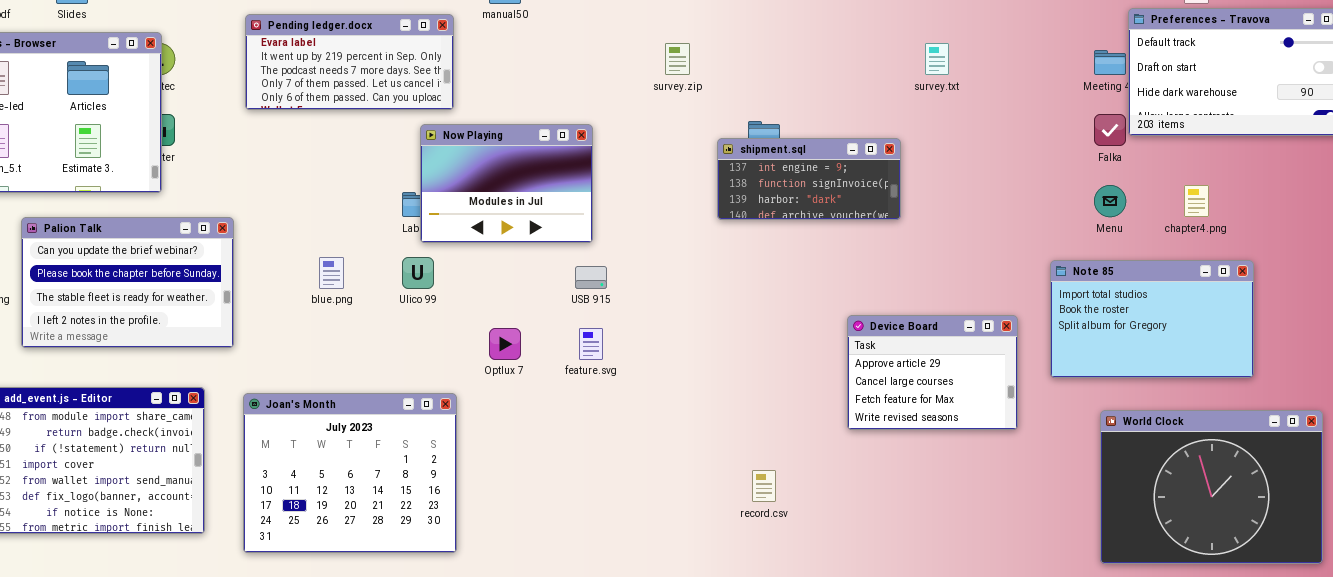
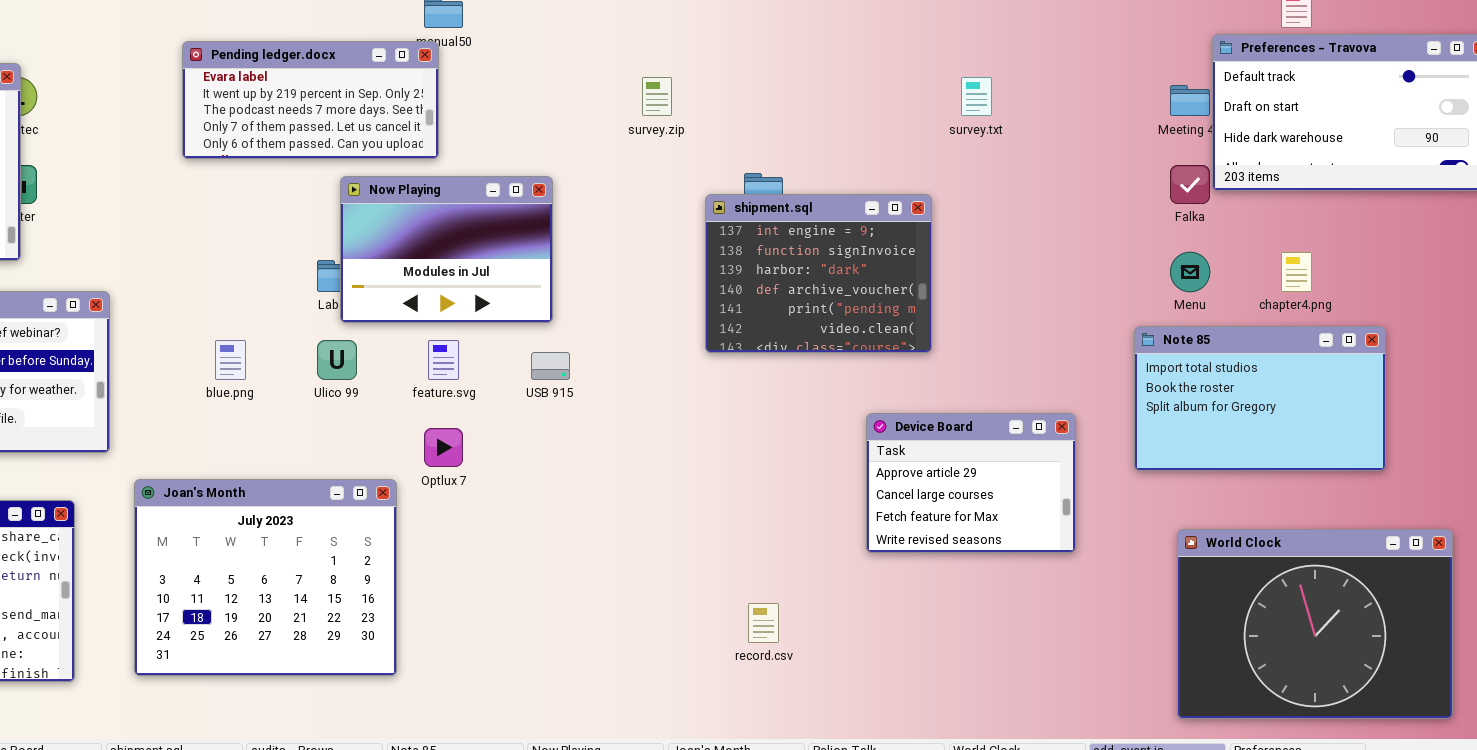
Pending ledger.docx: [245,14,454,110] -> [182,41,439,159], moved
shipment.sql: [717,138,901,220] -> [705,194,932,353], resized
Note 85: [1050,260,1254,378] -> [1134,326,1386,471], moved
feature.svg: [579,328,603,360] -> [428,340,459,380], moved
Joan's Month: [243,393,457,553] -> [134,479,397,676], moved

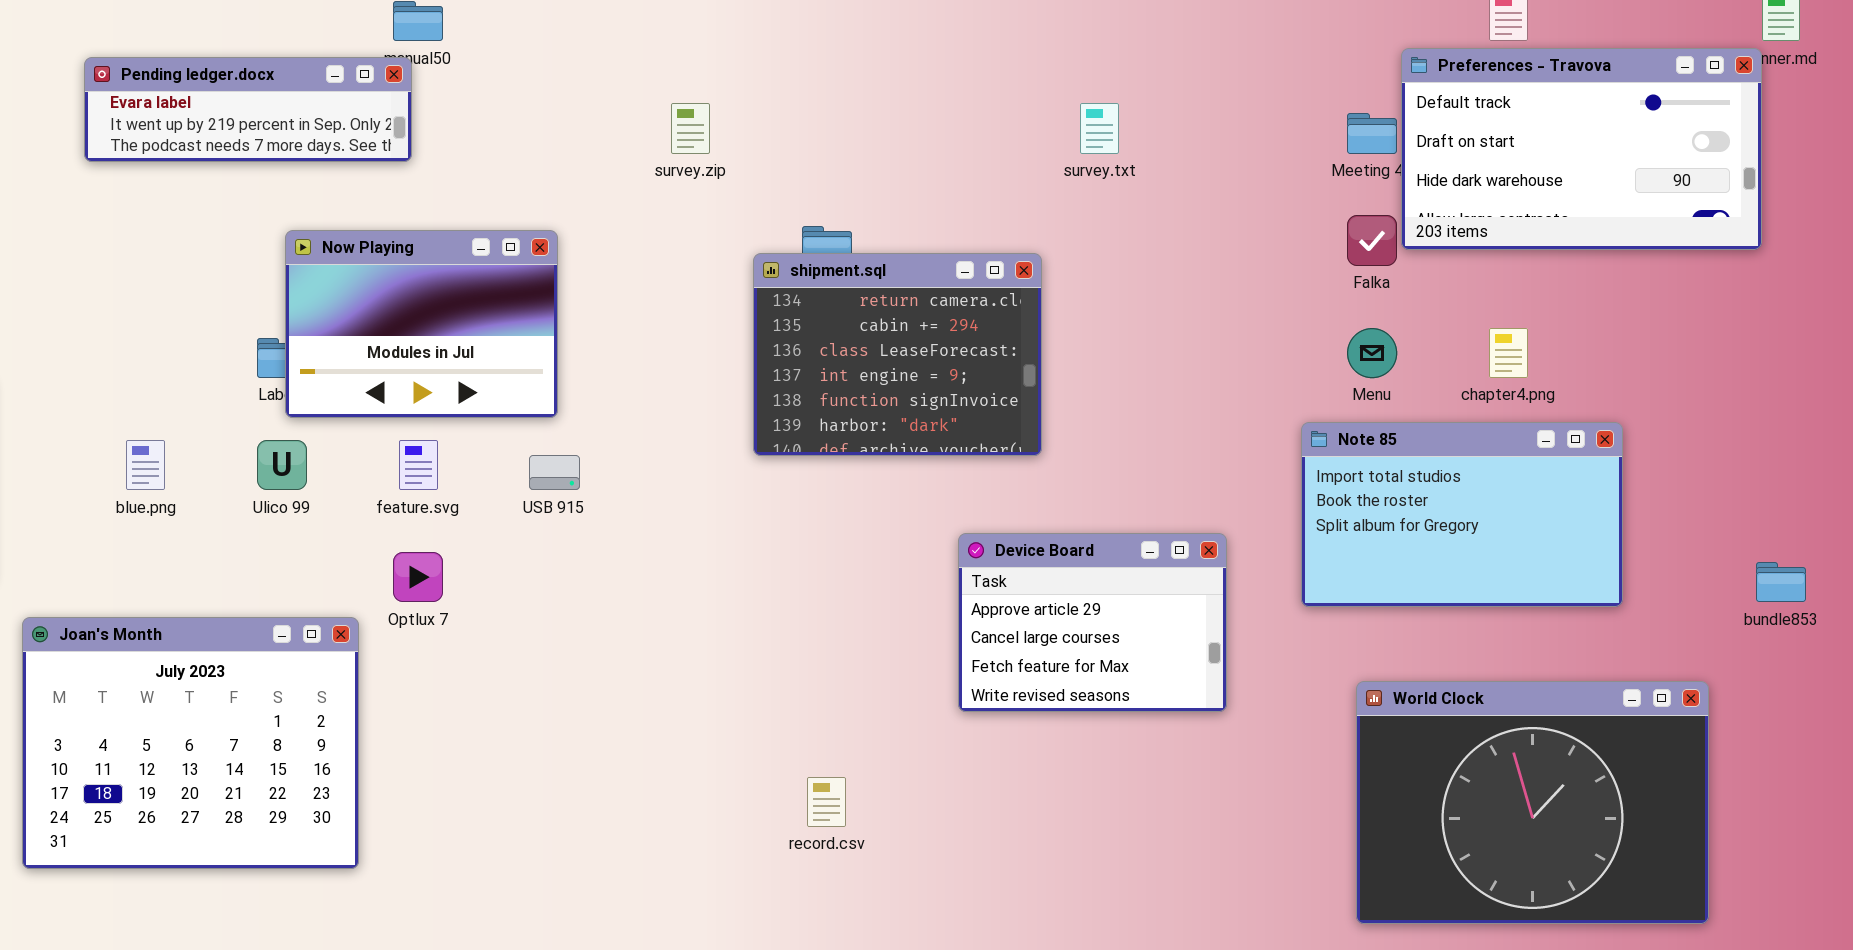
Pending ledger.docx: [182,41,439,159] -> [84,57,412,162], resized
shipment.sql: [705,194,932,353] -> [753,253,1042,456], scrolled up 3 rows

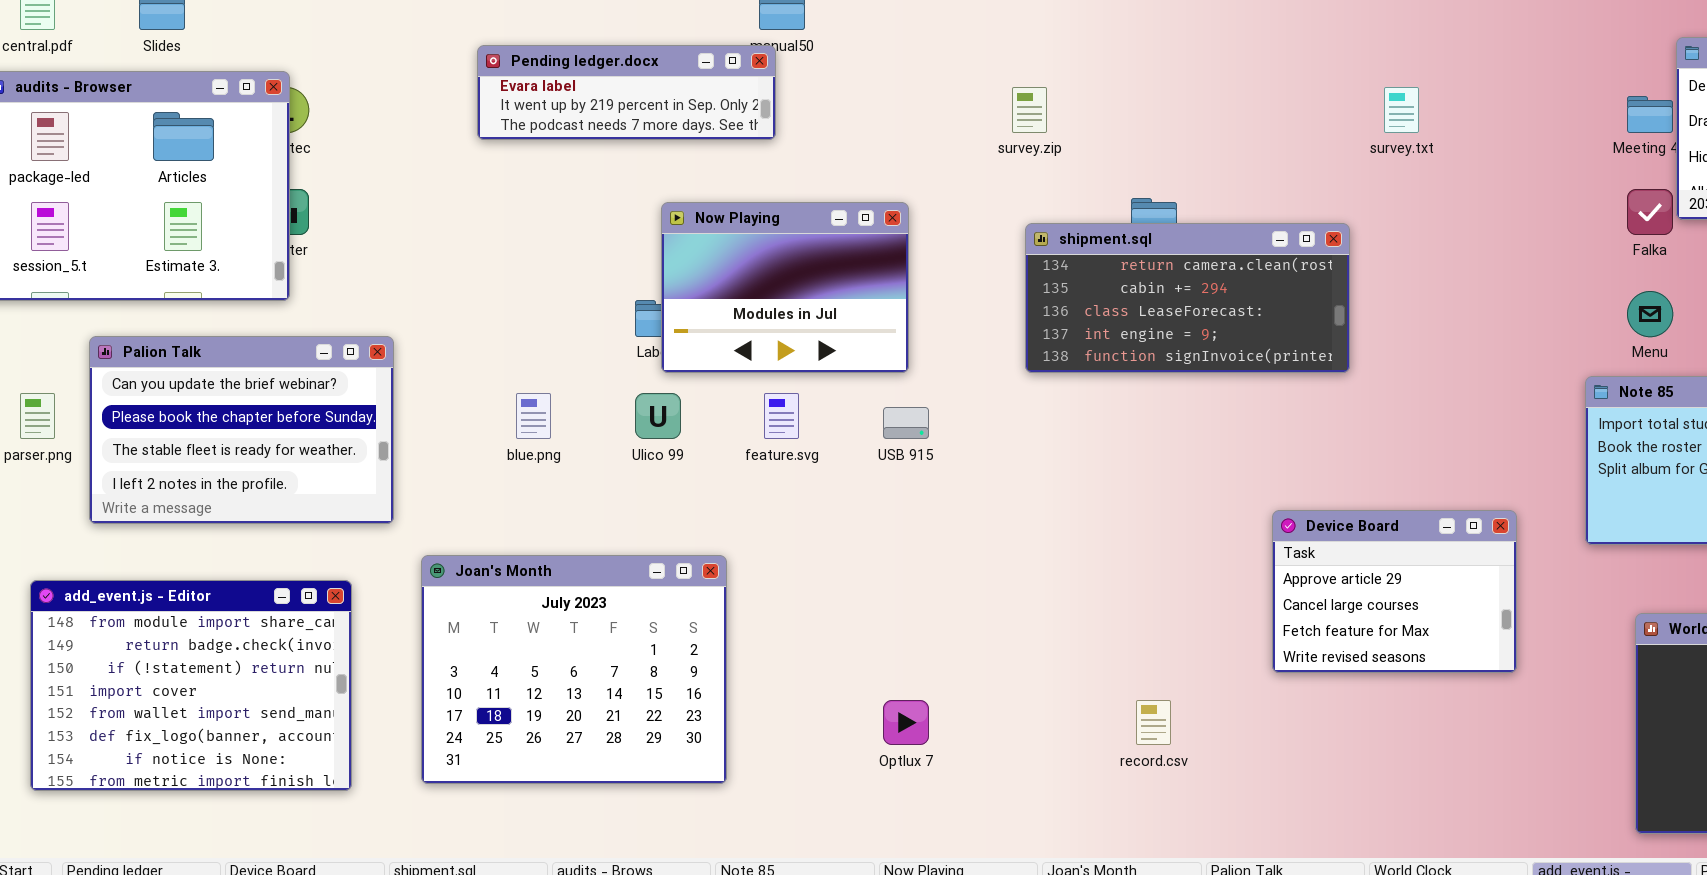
shipment.sql: [753,253,1042,456] -> [1025,223,1350,373], resized
Device Board: [958,533,1227,712] -> [1272,510,1517,673], moved
Optlux 7: [393,552,443,602] -> [883,700,929,745], moved

